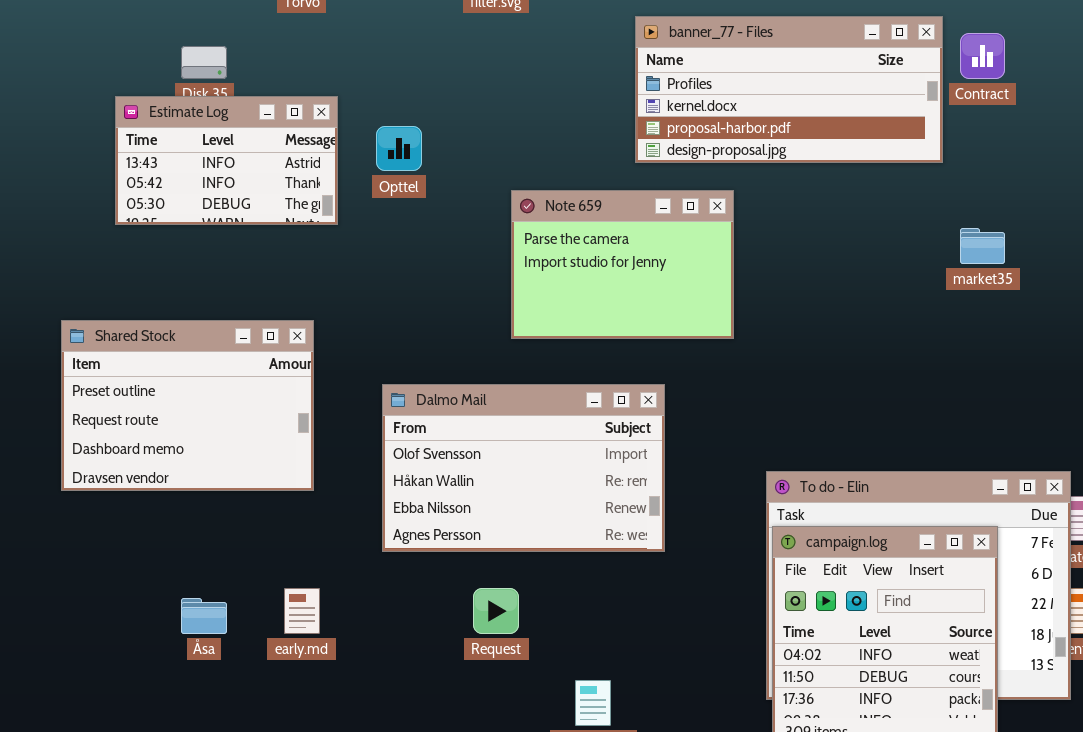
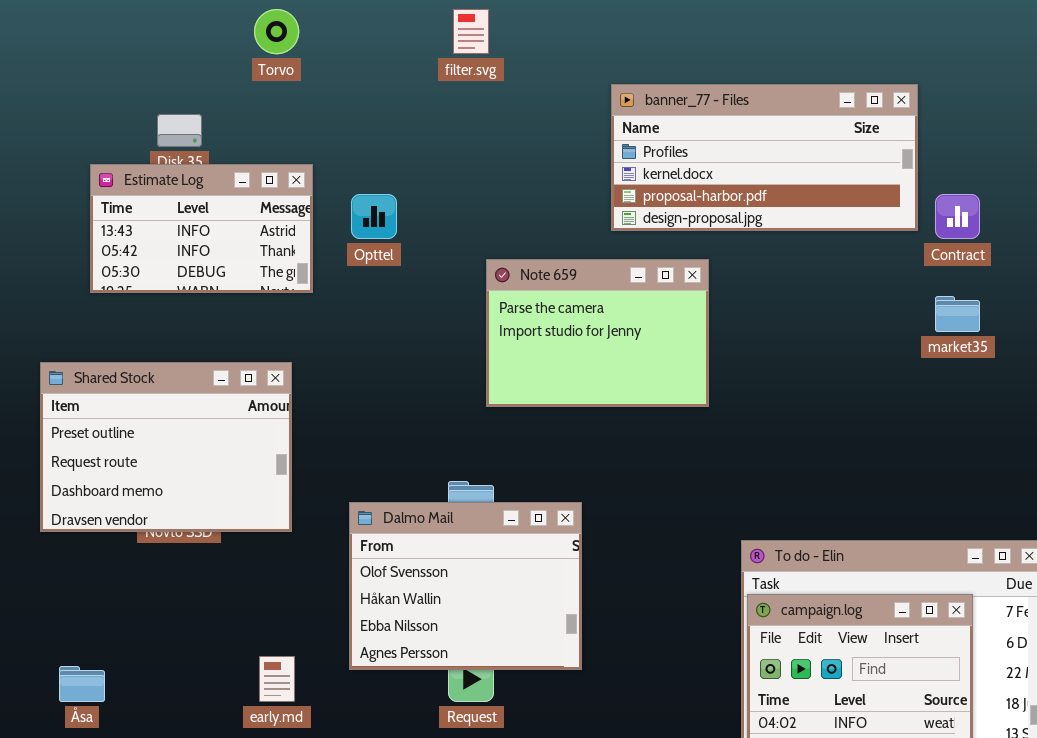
Contract: [960,33,1005,79] -> [935,194,980,239], moved
Shared Stock: [61,320,314,491] -> [40,362,292,532], moved
Dalmo Mail: [382,384,665,552] -> [349,502,582,670], moved, resized
Åsa: [181,598,227,634] -> [59,666,105,702], moved

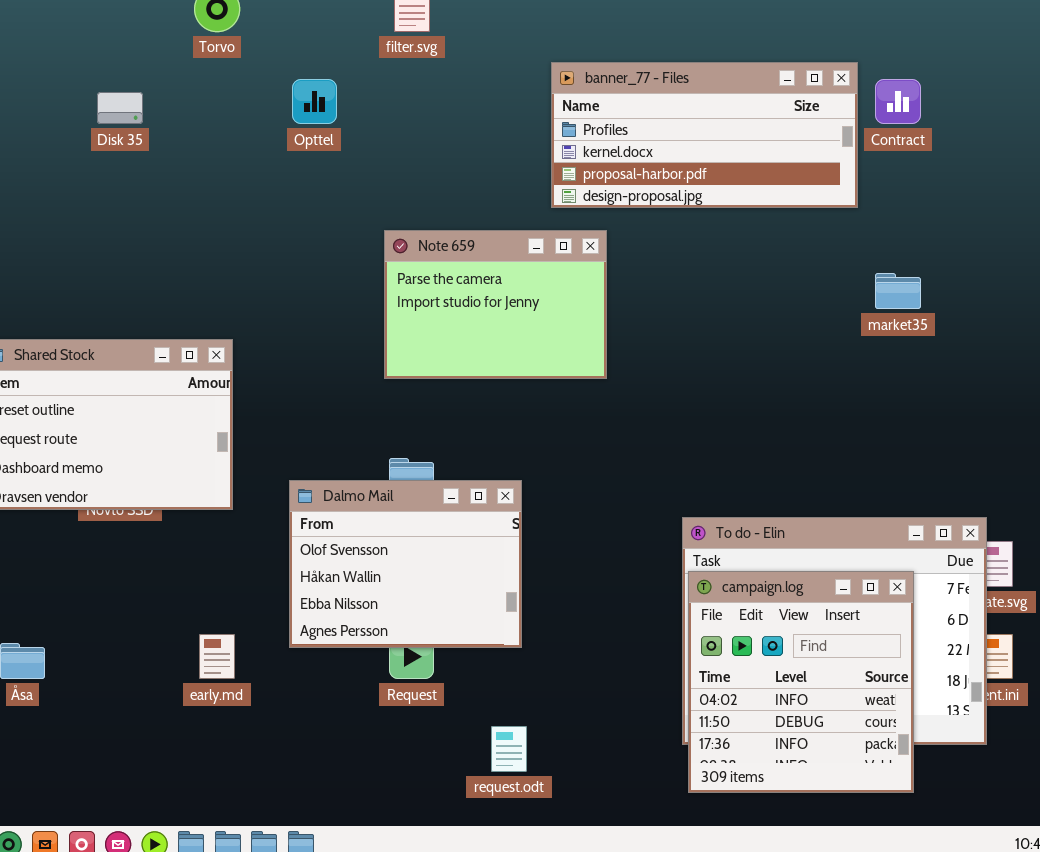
Estimate Log: [90,164,313,293] -> none, closed
Opttel: [351,194,397,239] -> [292,79,337,124], moved
Contract: [935,194,980,239] -> [875,79,921,124], moved
Note 659: [486,259,709,407] -> [384,230,607,379], moved

